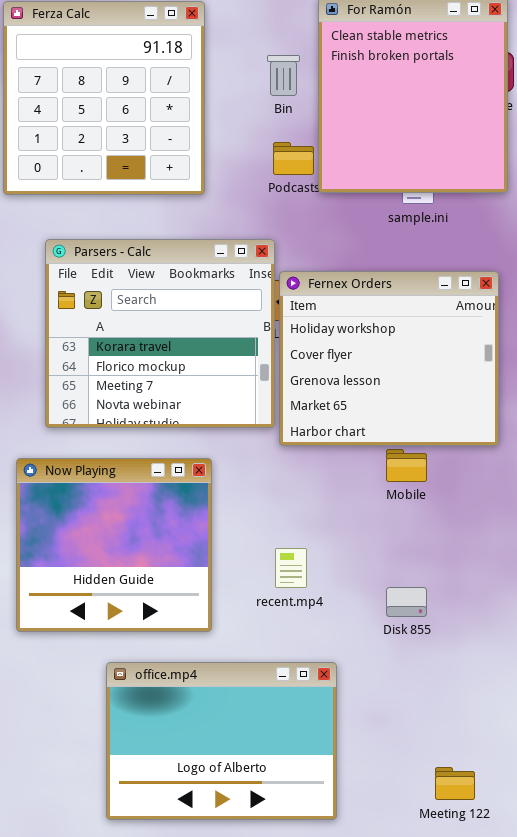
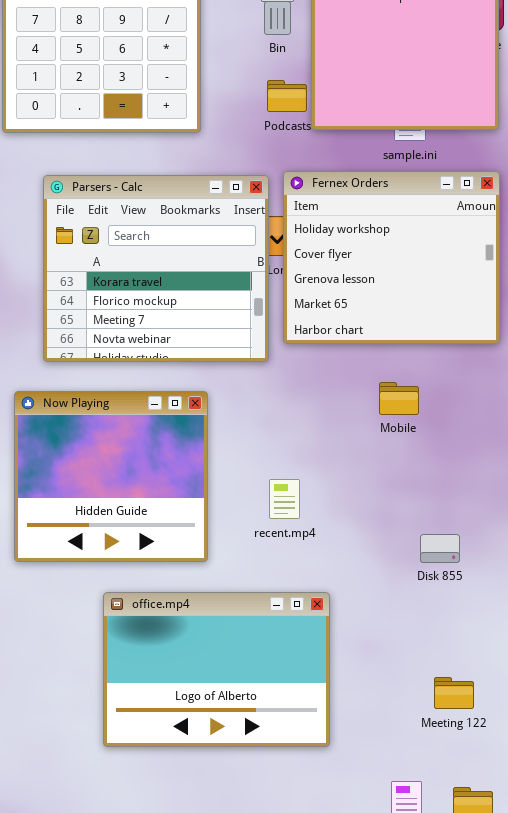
Fernex Orders: [279,271,499,446] -> [283,171,500,344], moved
Disk 855: [386,587,427,617] -> [420,534,460,563], moved
Meeting 122: [435,767,475,800] -> [434,677,474,709], moved

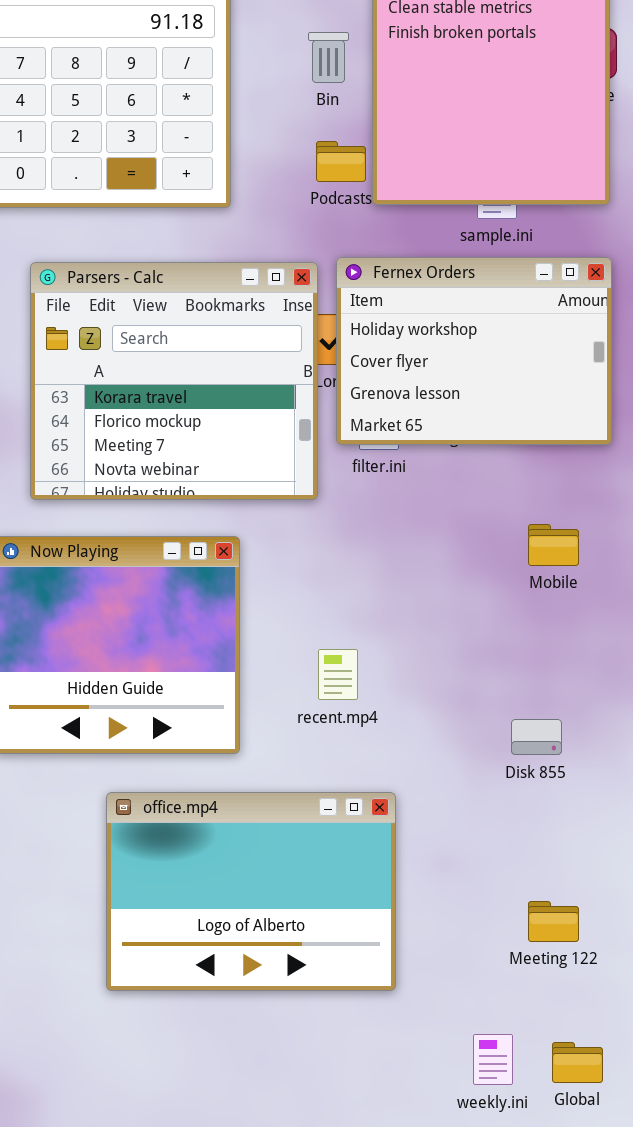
Fernex Orders: [283,171,500,344] -> [336,257,612,445], resized
Mobile: [379,382,419,415] -> [528,524,579,566], moved

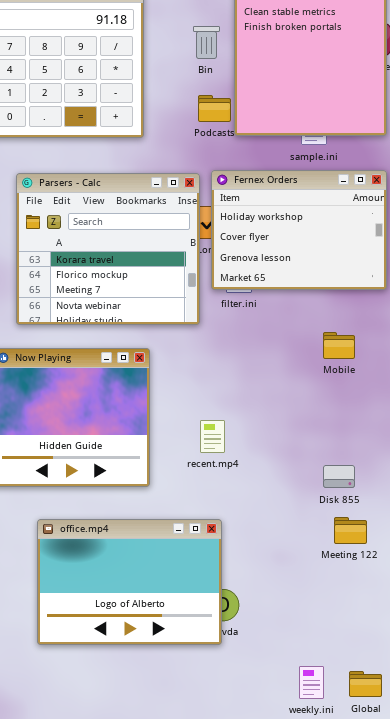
Mobile: [528,524,579,566] -> [323,332,355,359], moved
office.mp4: [106,792,396,991] -> [37,519,222,645], moved
Meeting 122: [528,901,579,942] -> [334,517,367,544], moved

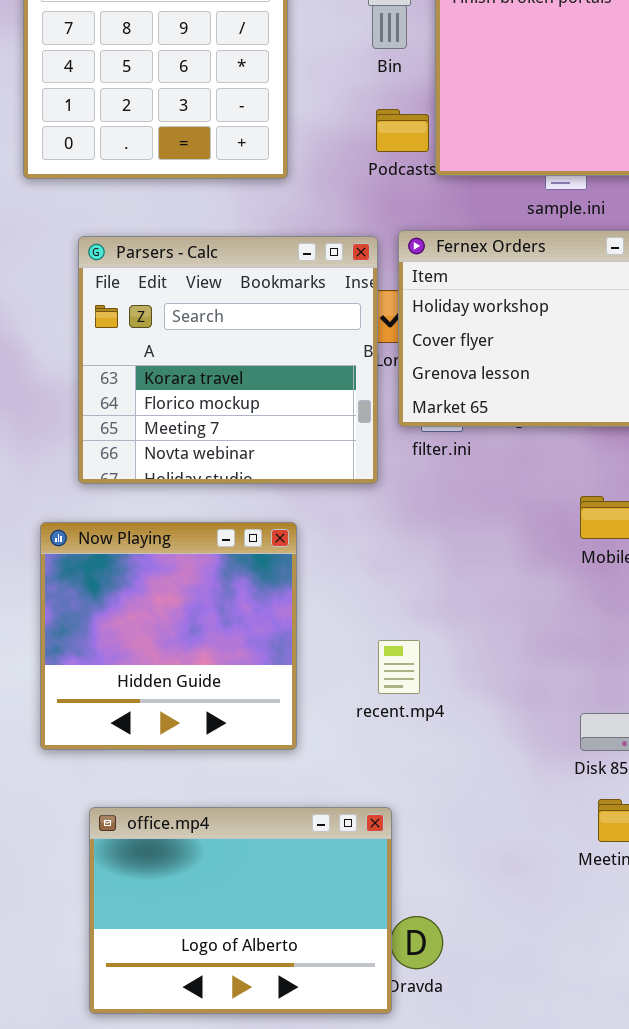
office.mp4: [37,519,222,645] -> [89,807,392,1014], moved

